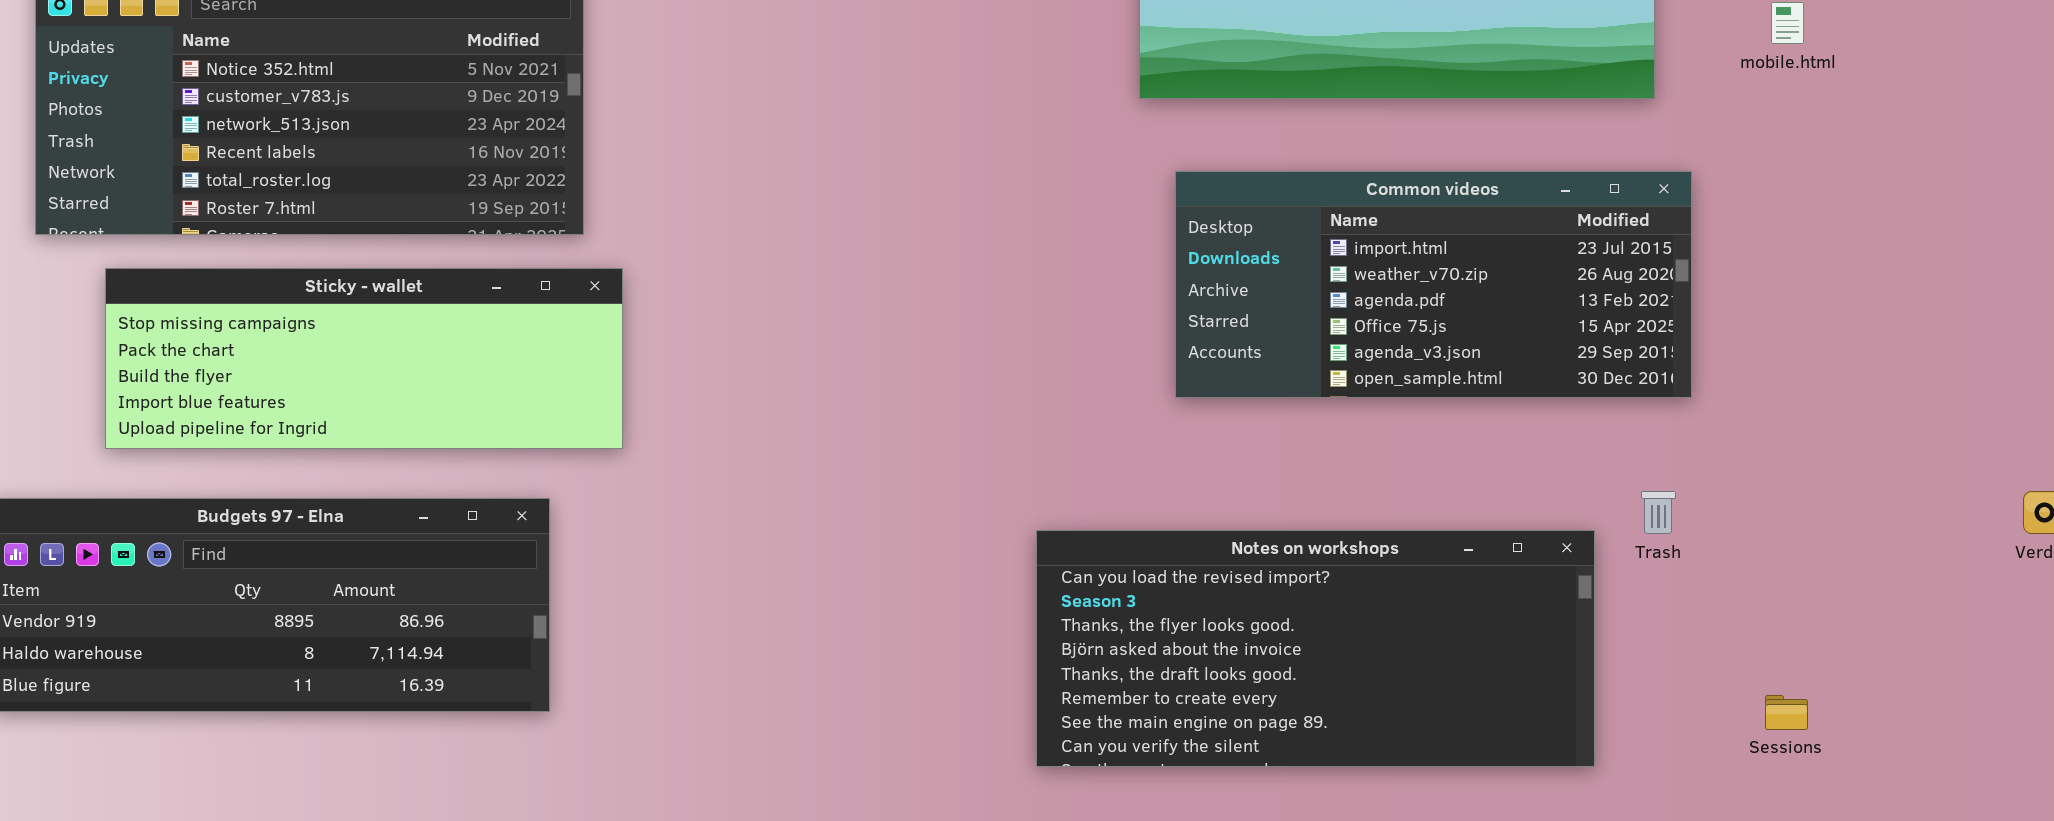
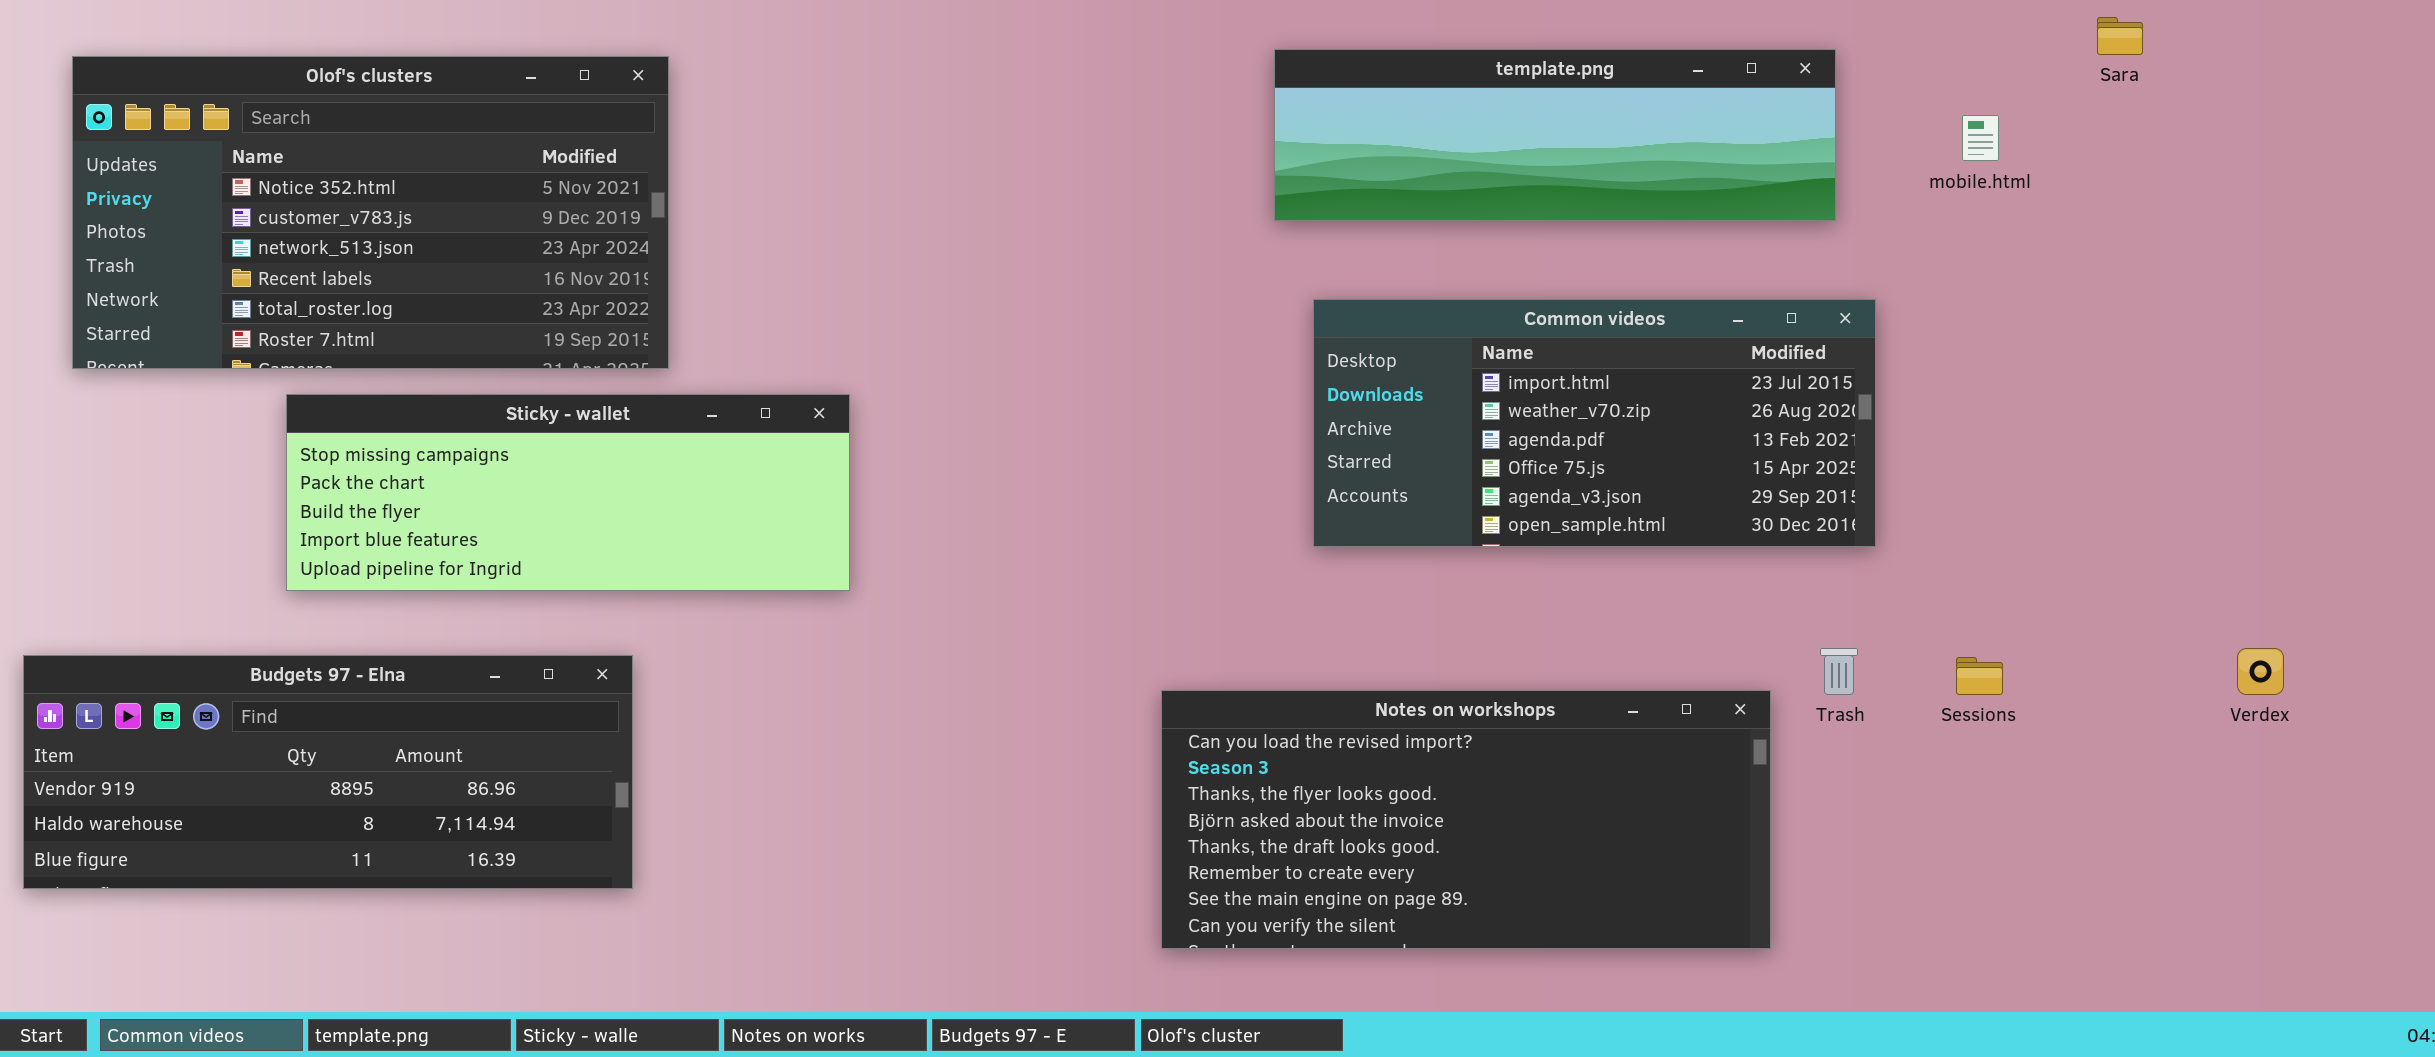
Sticky - wallet: [105,268,623,449] -> [286,394,850,591], moved
Sessions: [1765,695,1808,730] -> [1956,657,2003,695], moved

